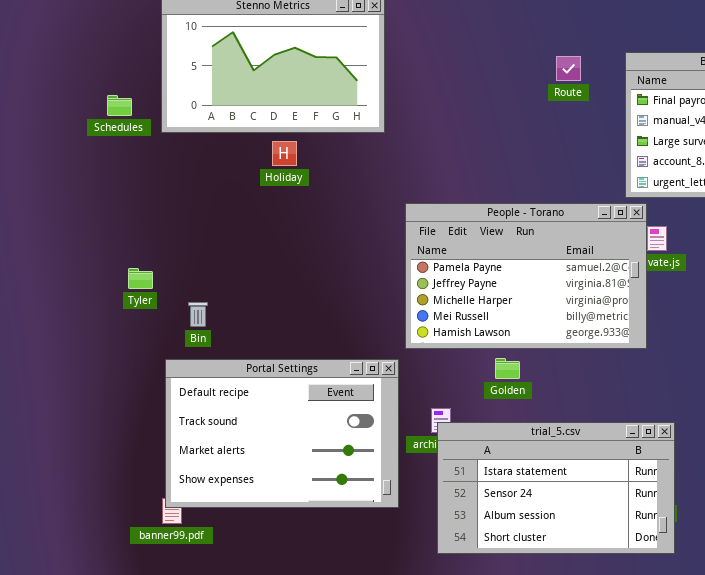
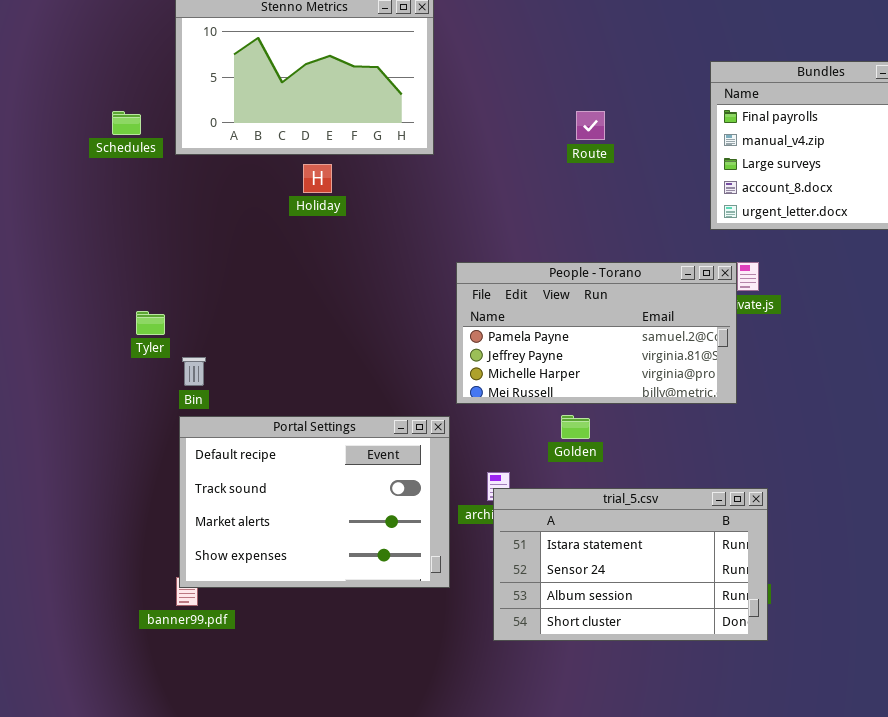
Route: [556,56,581,81] -> [576,111,605,140], moved
People - Torano: [405,203,647,349] -> [456,262,737,404], resized
Bin: [188,302,208,327] -> [182,357,206,386], moved

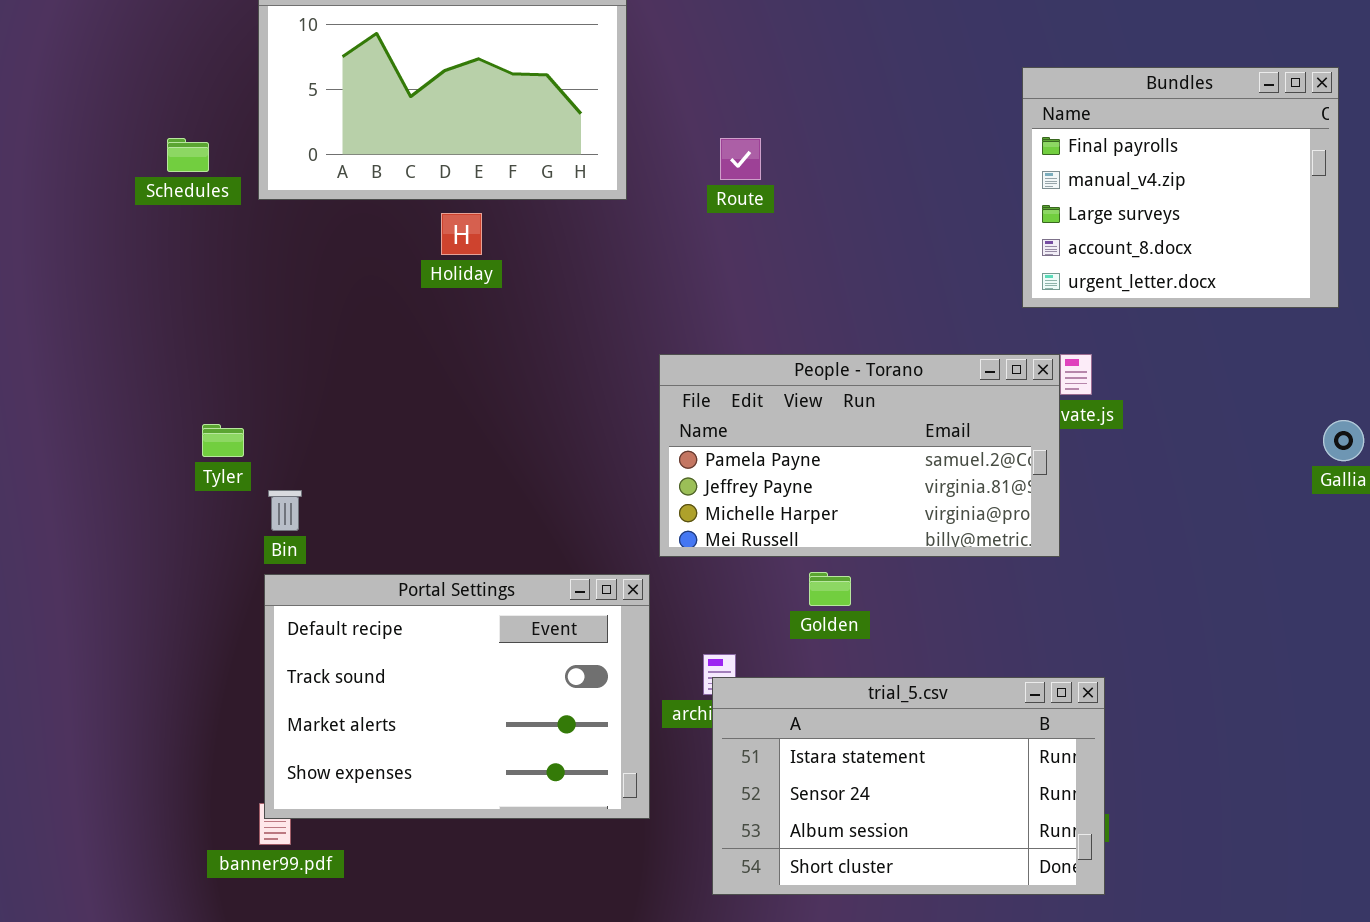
Route: [576,111,605,140] -> [720,138,761,180], moved

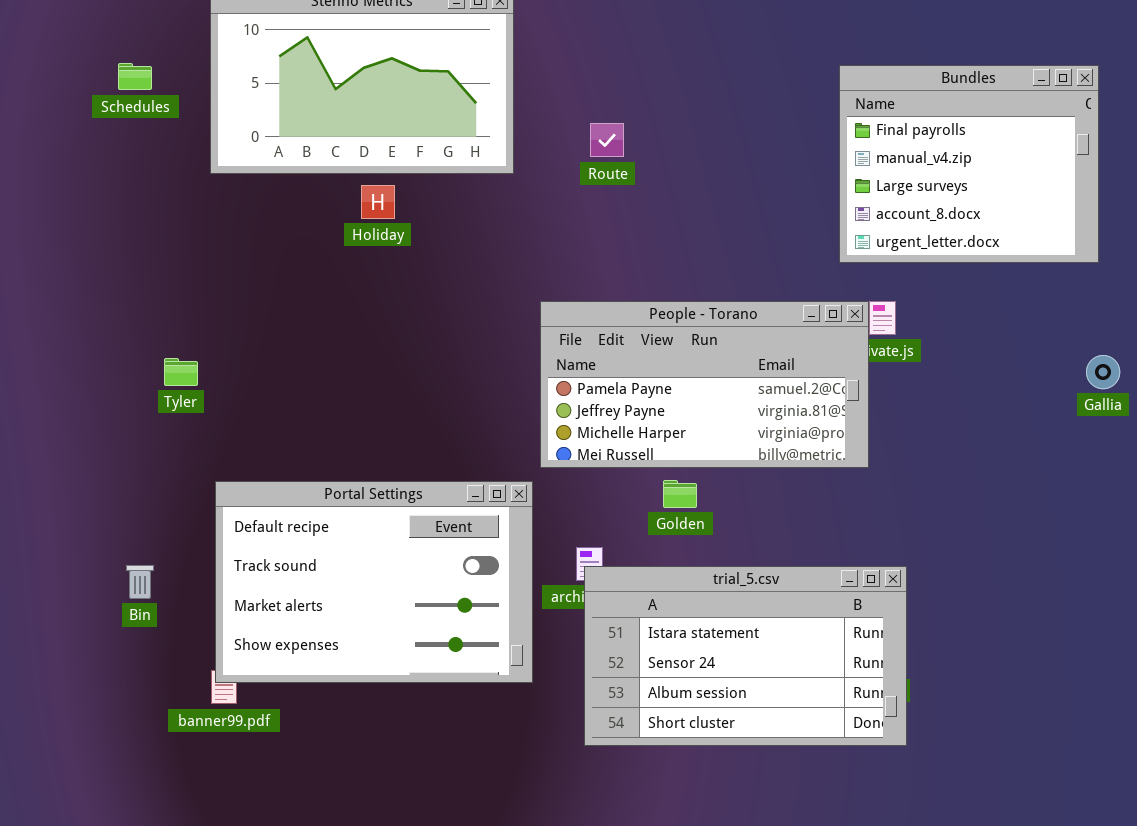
Schedules: [167,138,209,172] -> [118,63,152,90], moved
Bin: [268,490,302,531] -> [126,565,154,599], moved

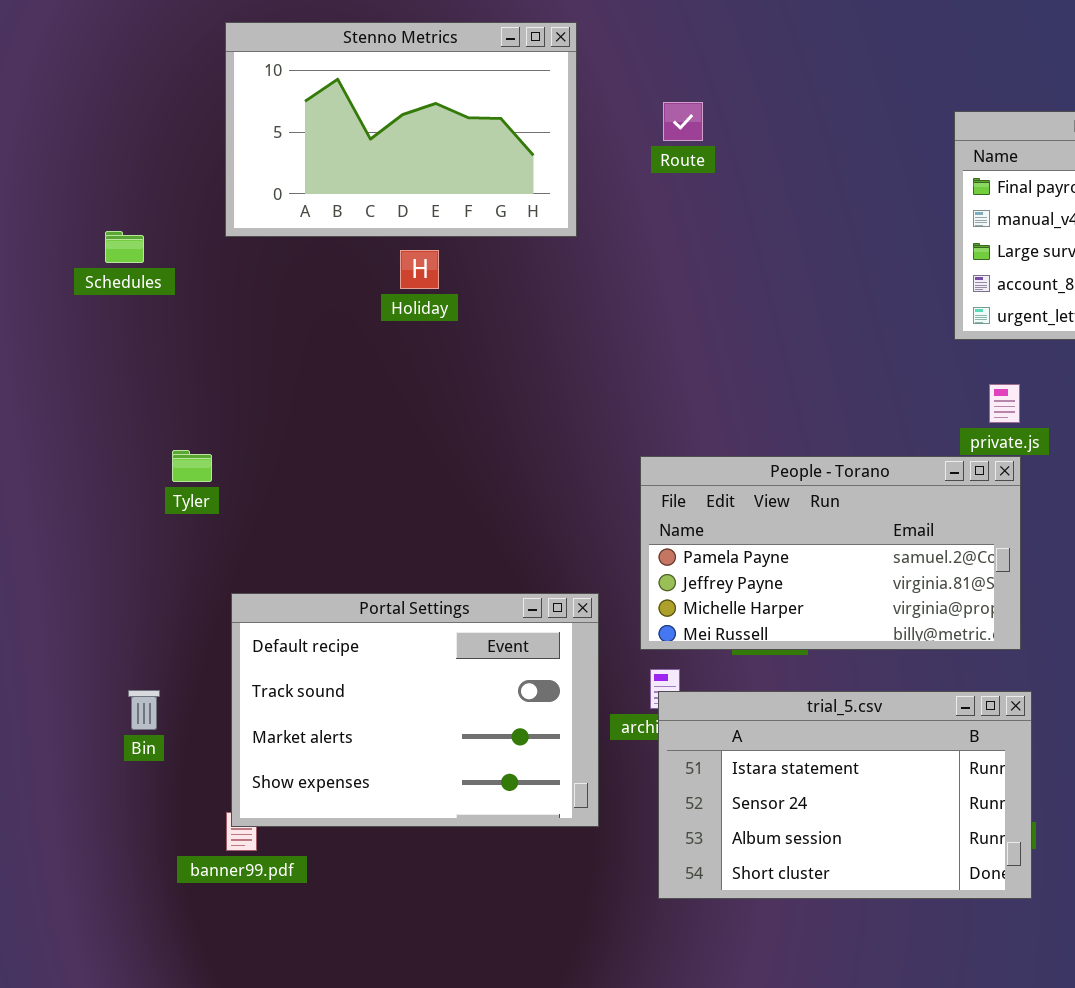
Schedules: [118,63,152,90] -> [105,231,144,263], moved
Route: [590,123,624,157] -> [663,102,703,141], moved
People - Torano: [540,301,869,468] -> [640,456,1021,650], moved

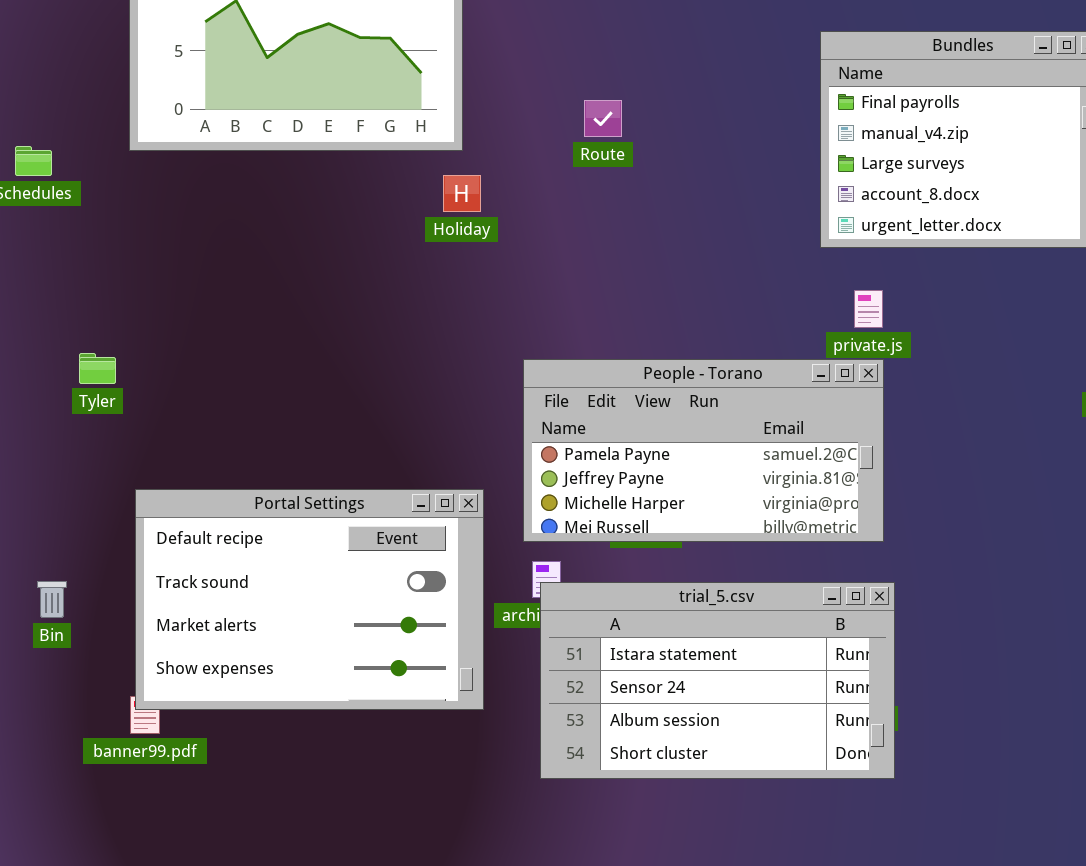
Route: [663,102,703,141] -> [584,100,622,137], moved
Holiday: [400,250,439,289] -> [443,175,481,212], moved

